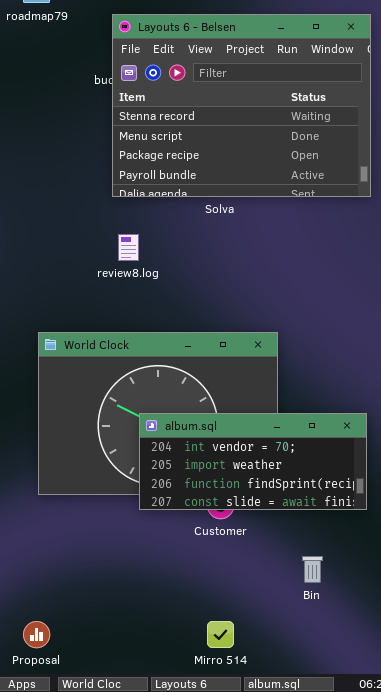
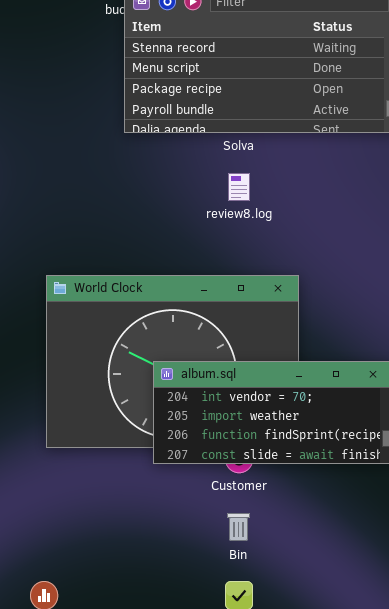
review8.log: [118,234,139,261] -> [228,173,250,201], moved
Bin: [302,556,323,583] -> [227,513,250,541], moved

